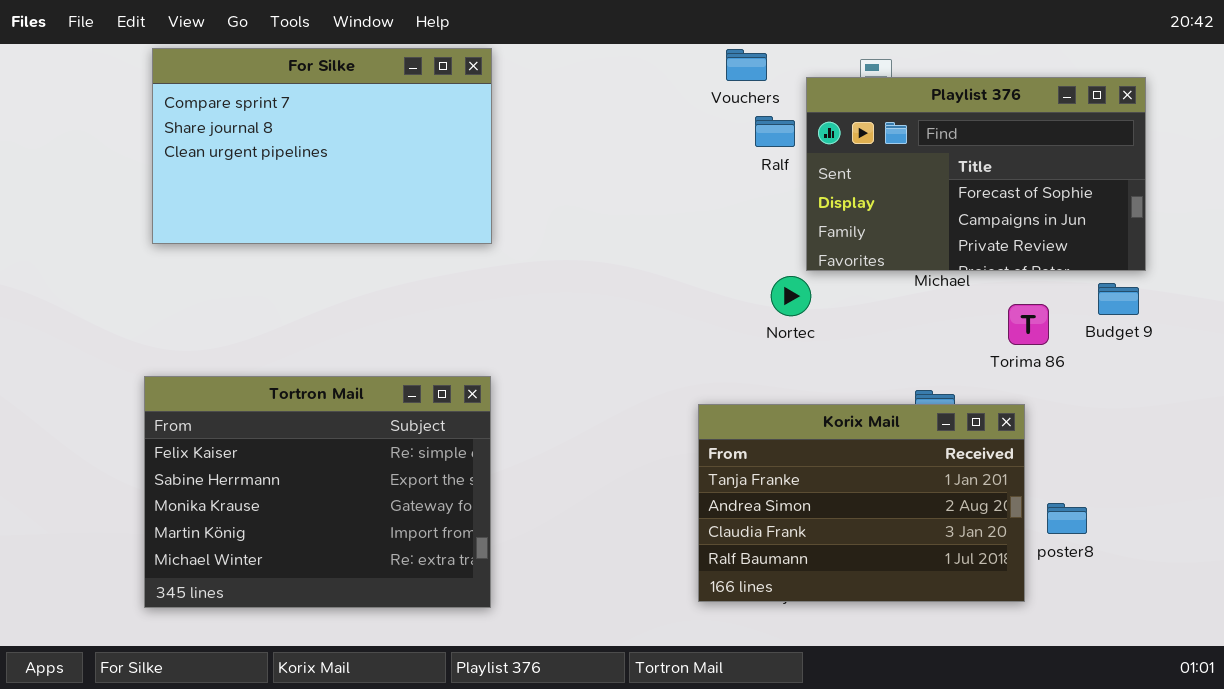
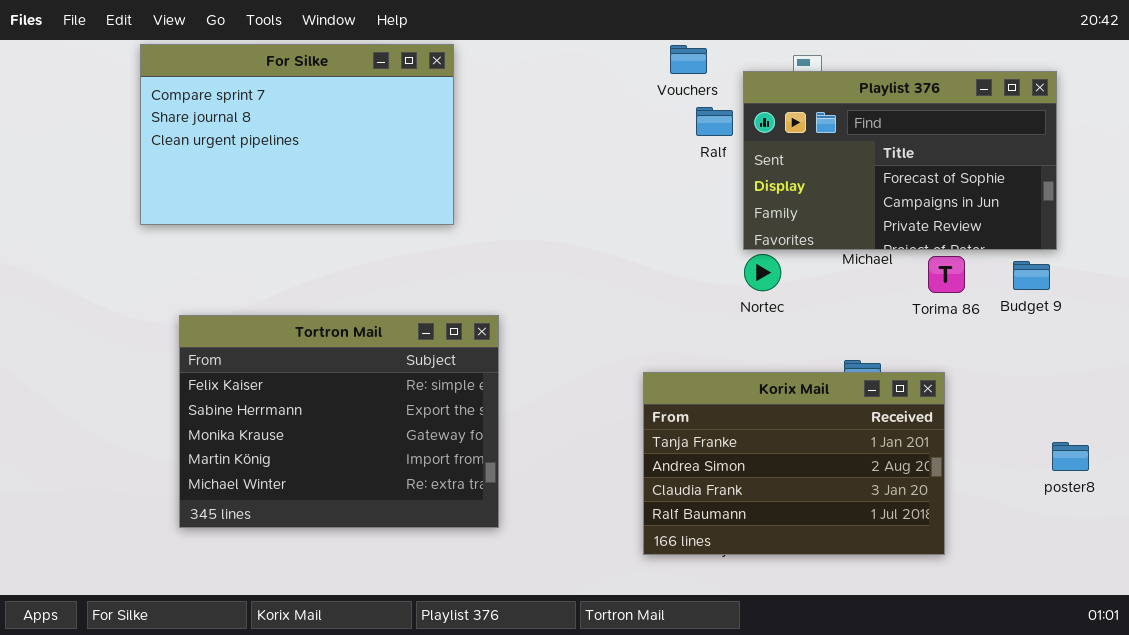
Nortec: [771,276,811,316] -> [744,254,781,291], moved
Torima 86: [1008,304,1049,345] -> [928,256,965,293], moved
Tortron Mail: [144,376,491,608] -> [179,315,499,528], moved
poster8: [1047,503,1087,534] -> [1052,442,1089,471], moved

